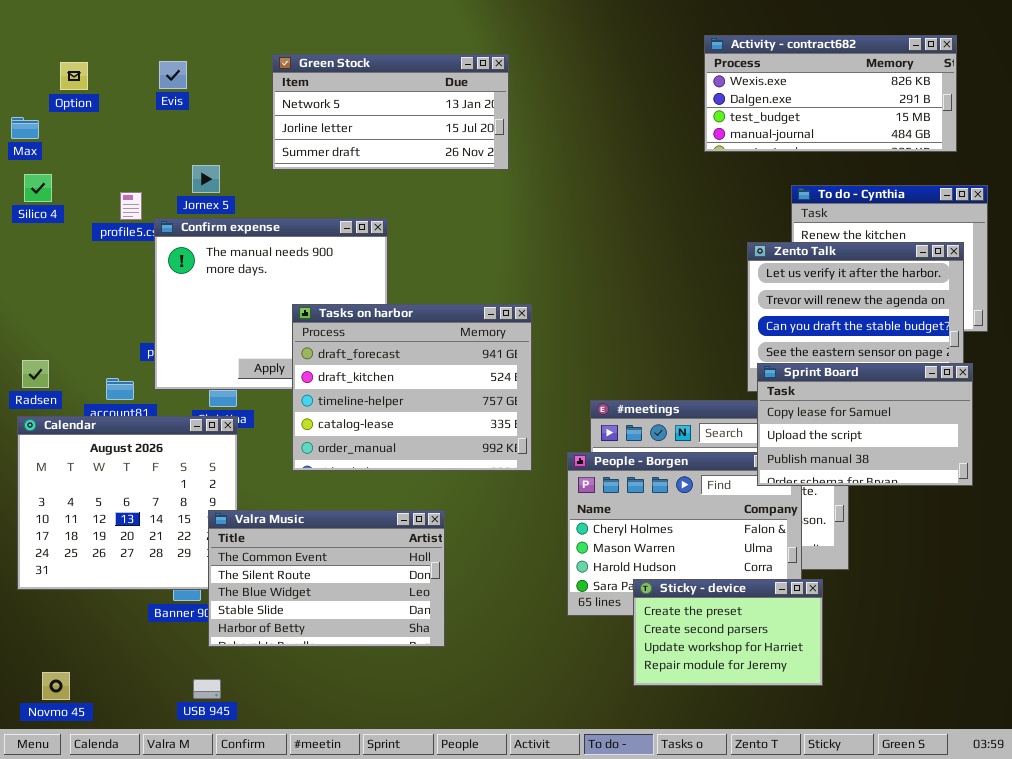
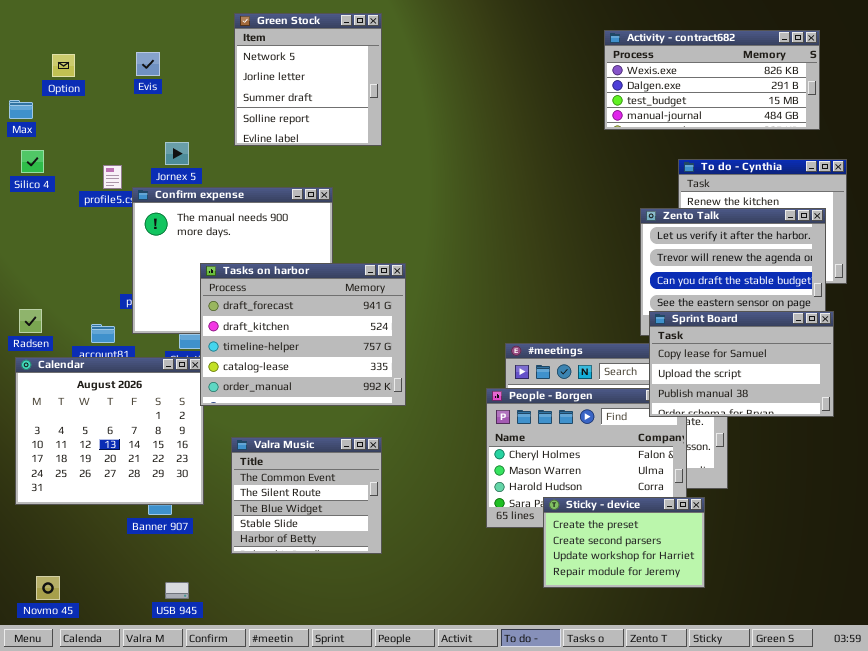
Green Stock: [272,54,509,170] -> [234,13,382,146], resized
Tasks on harbor: [292,304,532,471] -> [200,263,406,406], moved
Valra Music: [208,510,445,647] -> [231,437,382,554], resized

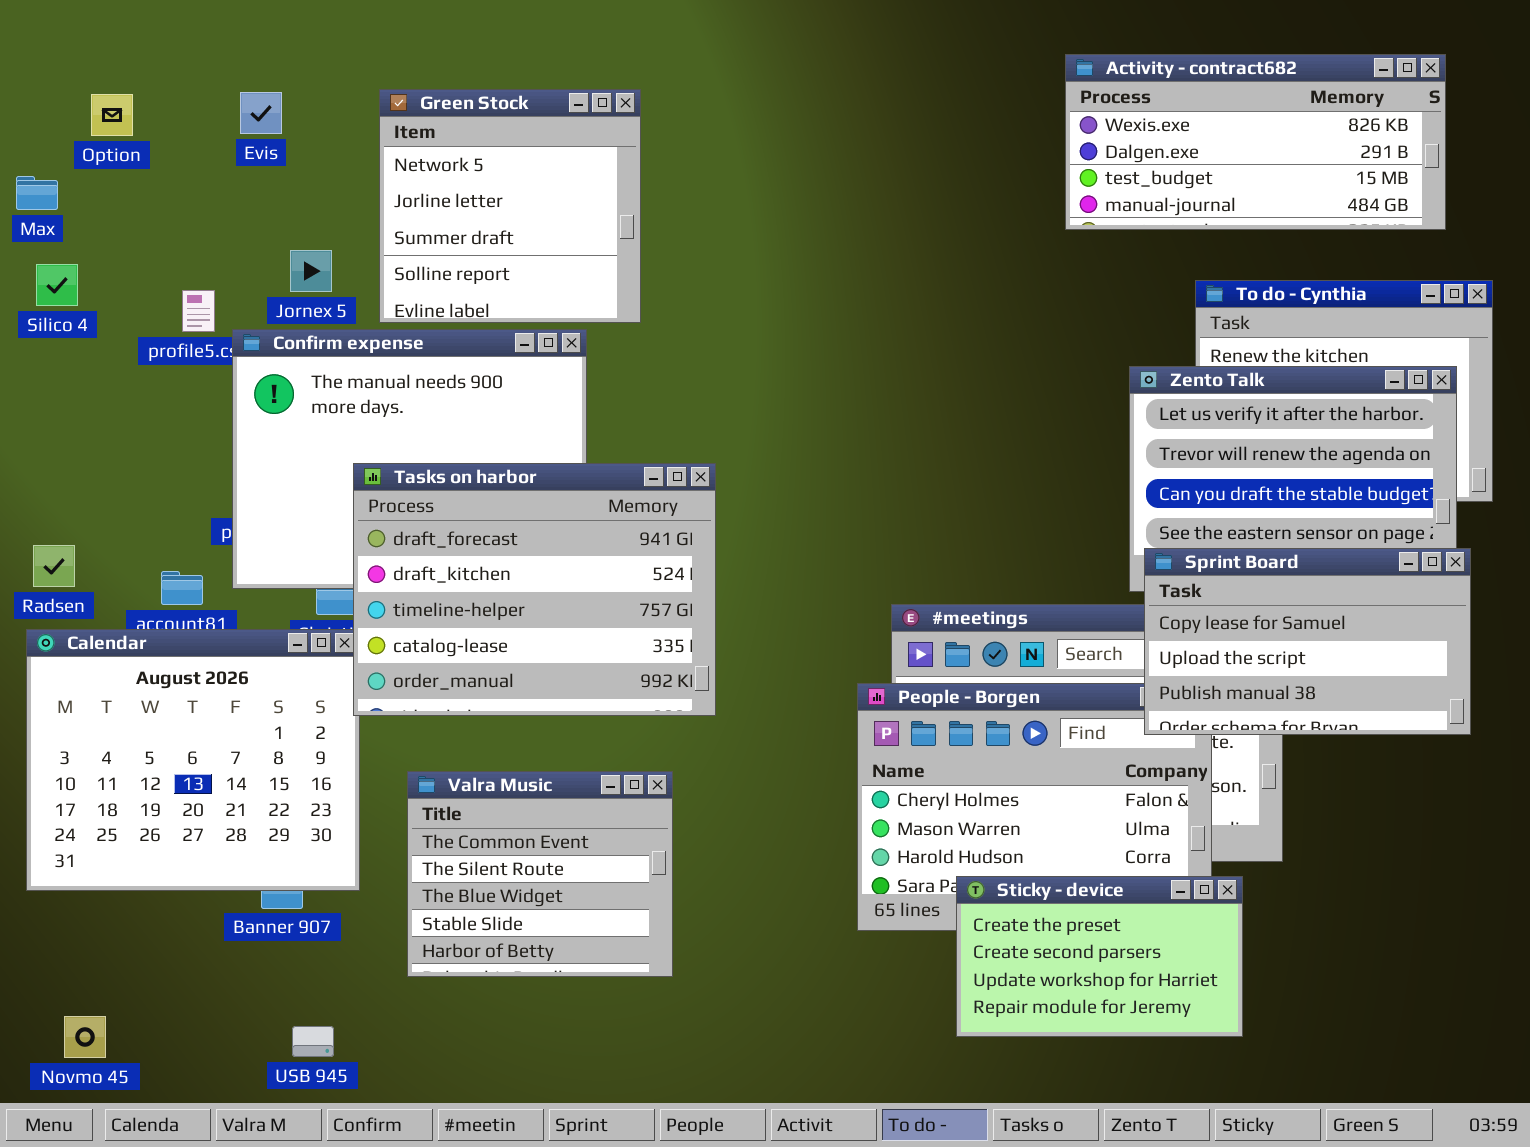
Green Stock: [234,13,382,146] -> [379,89,641,323], moved

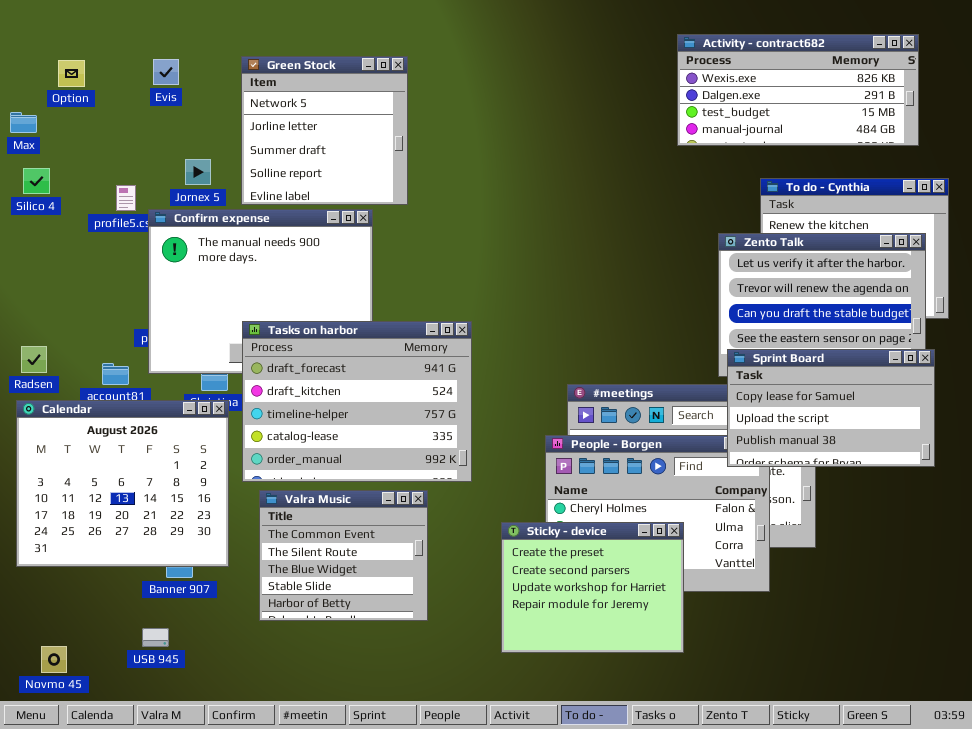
Tasks on harbor: [353,463,716,716] -> [242,321,472,482], moved
Sticky - device: [956,876,1243,1037] -> [501,522,684,653], moved, resized
USB 945: [292,1026,334,1057] -> [142,628,169,647], moved

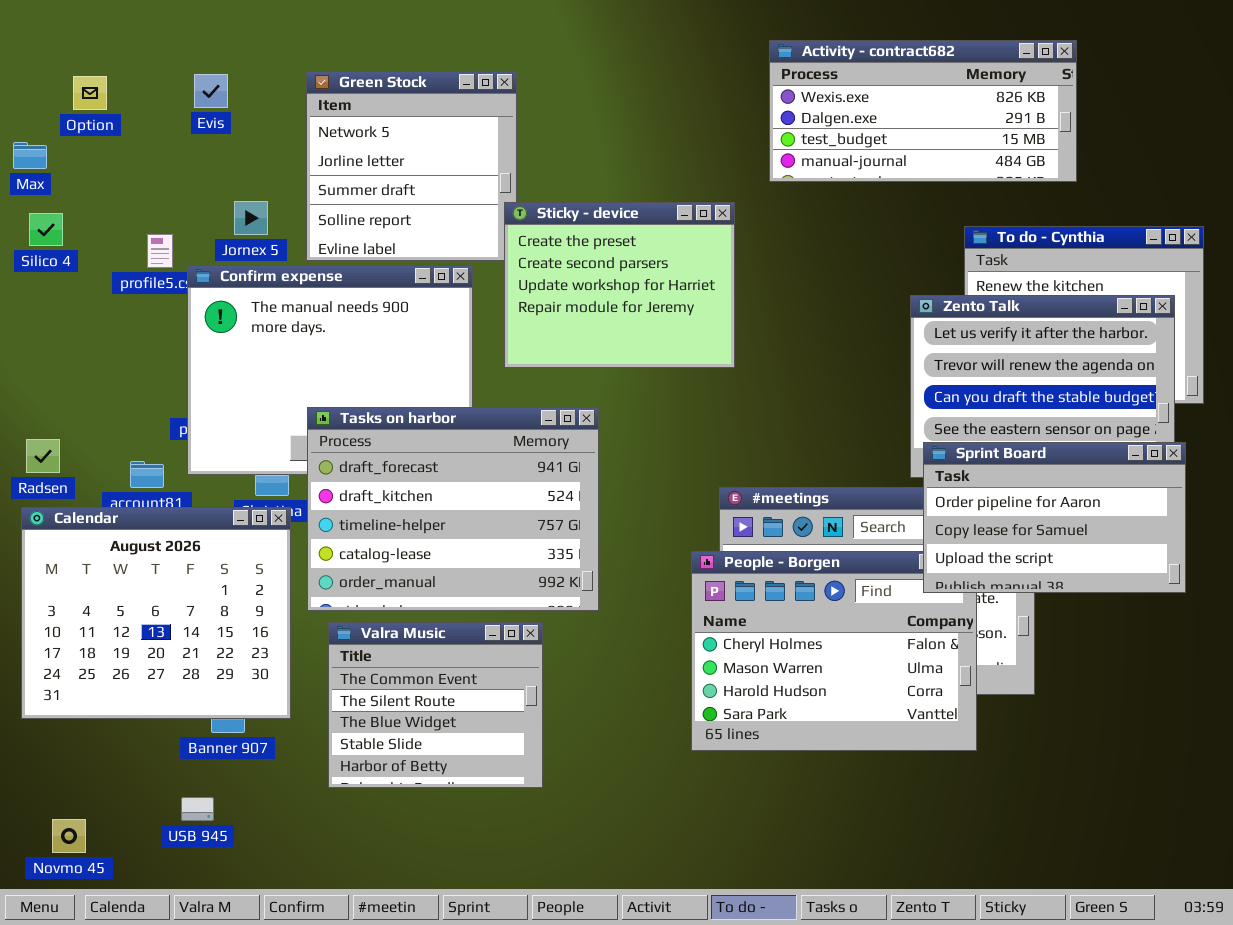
Activity - contract682: [677,34,919,146] -> [769,40,1077,182], moved
Sprint Board: [727,349,935,467] -> [923,442,1186,593], scrolled up 1 row
Sticky - device: [501,522,684,653] -> [504,202,735,368], moved

